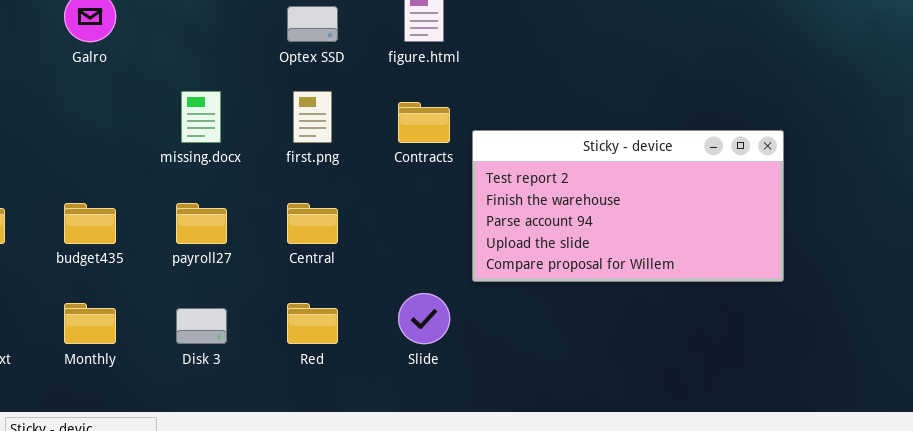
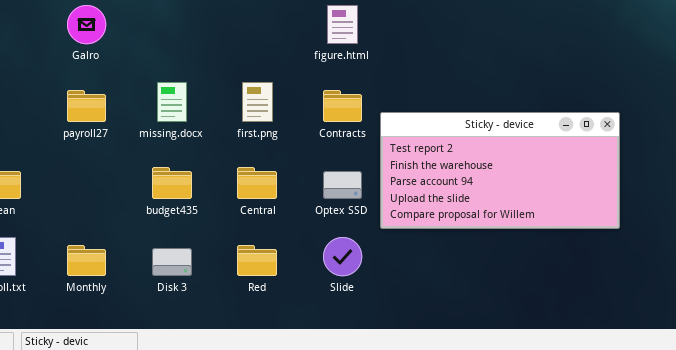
Optex SSD: [287,6,338,42] -> [323,171,362,199], moved
budget435: [64,203,116,244] -> [152,167,192,199], moved
payroll27: [176,203,227,244] -> [67,90,106,122], moved

